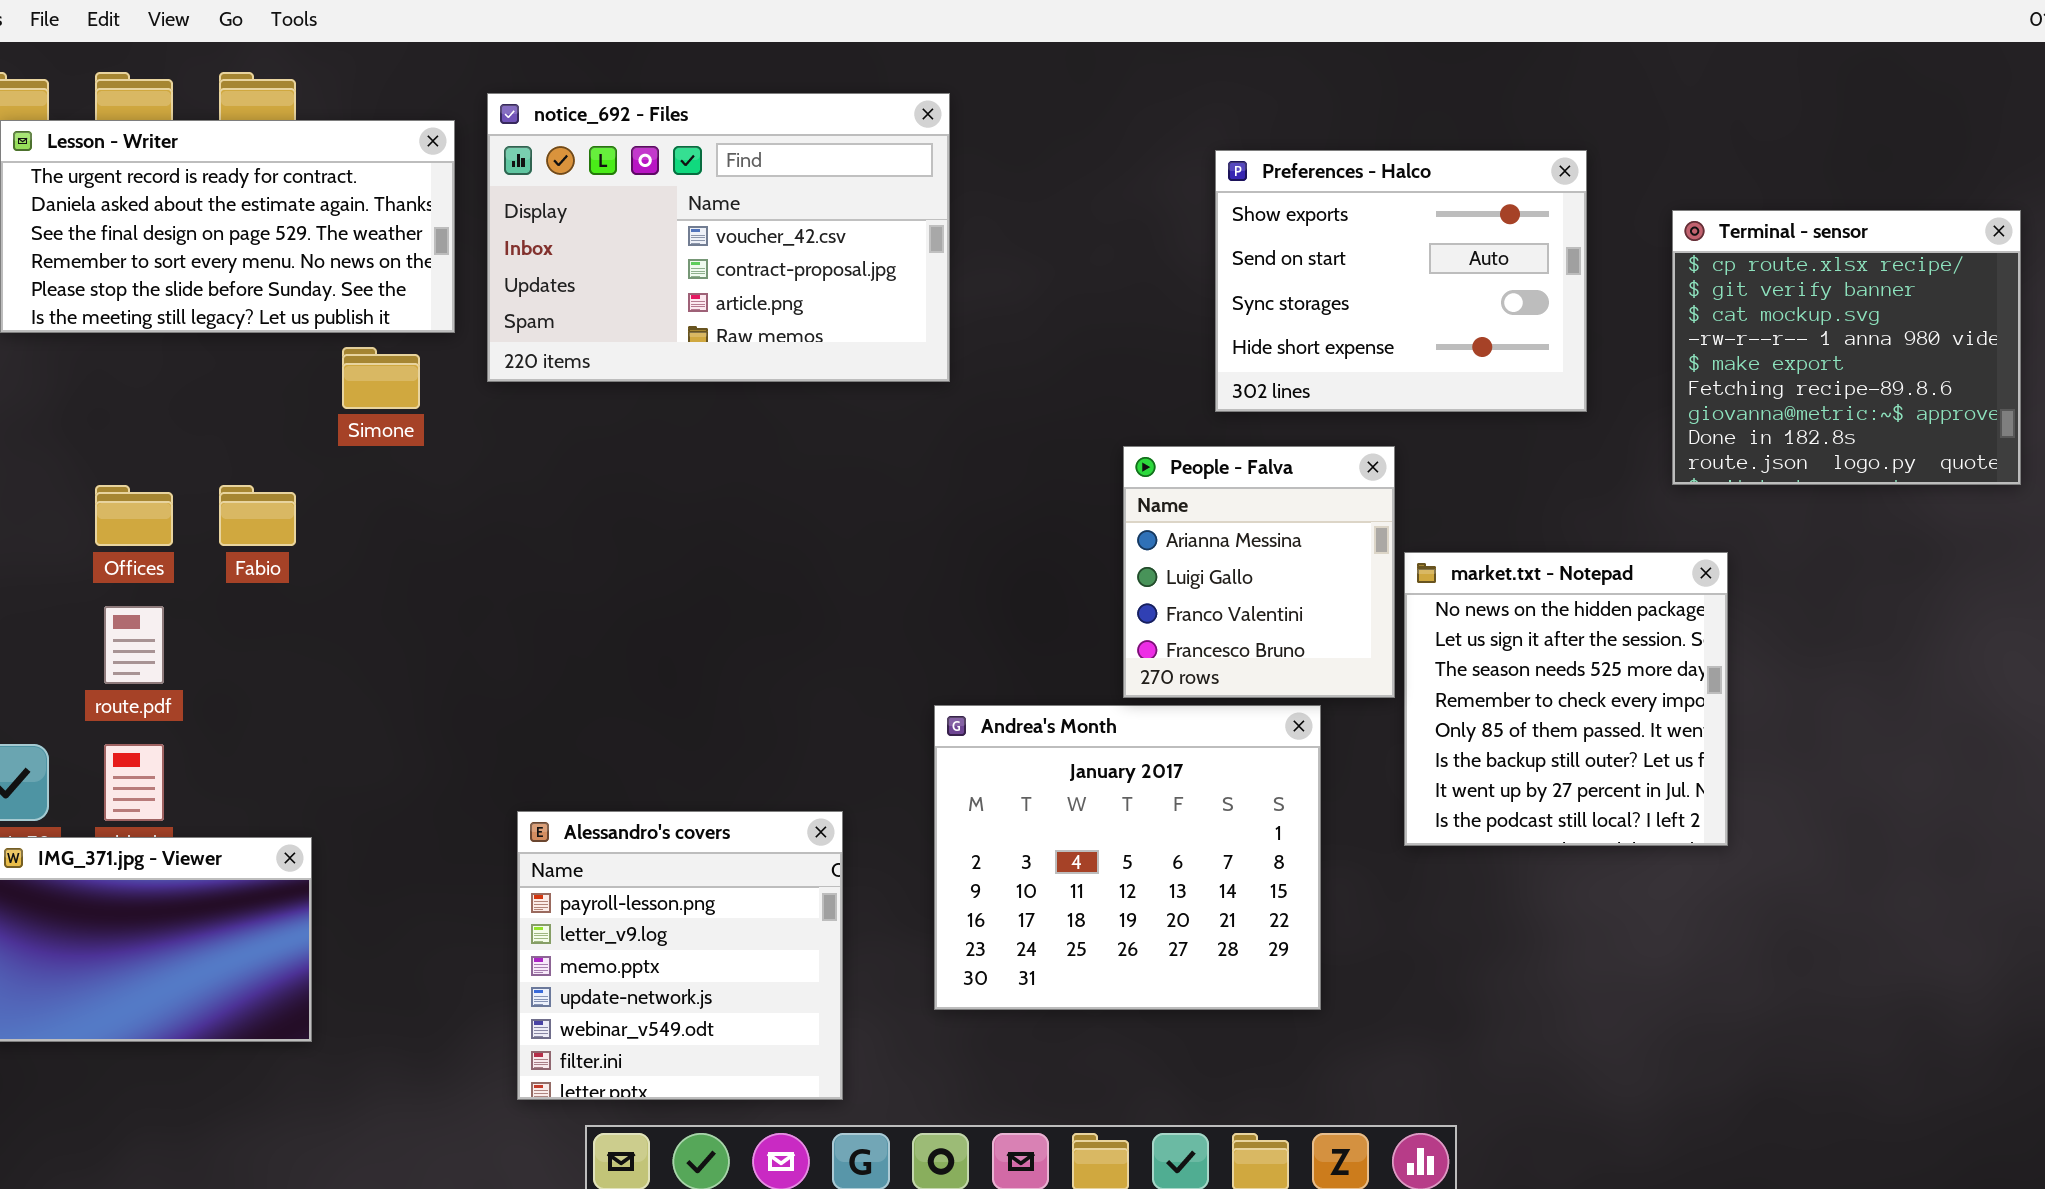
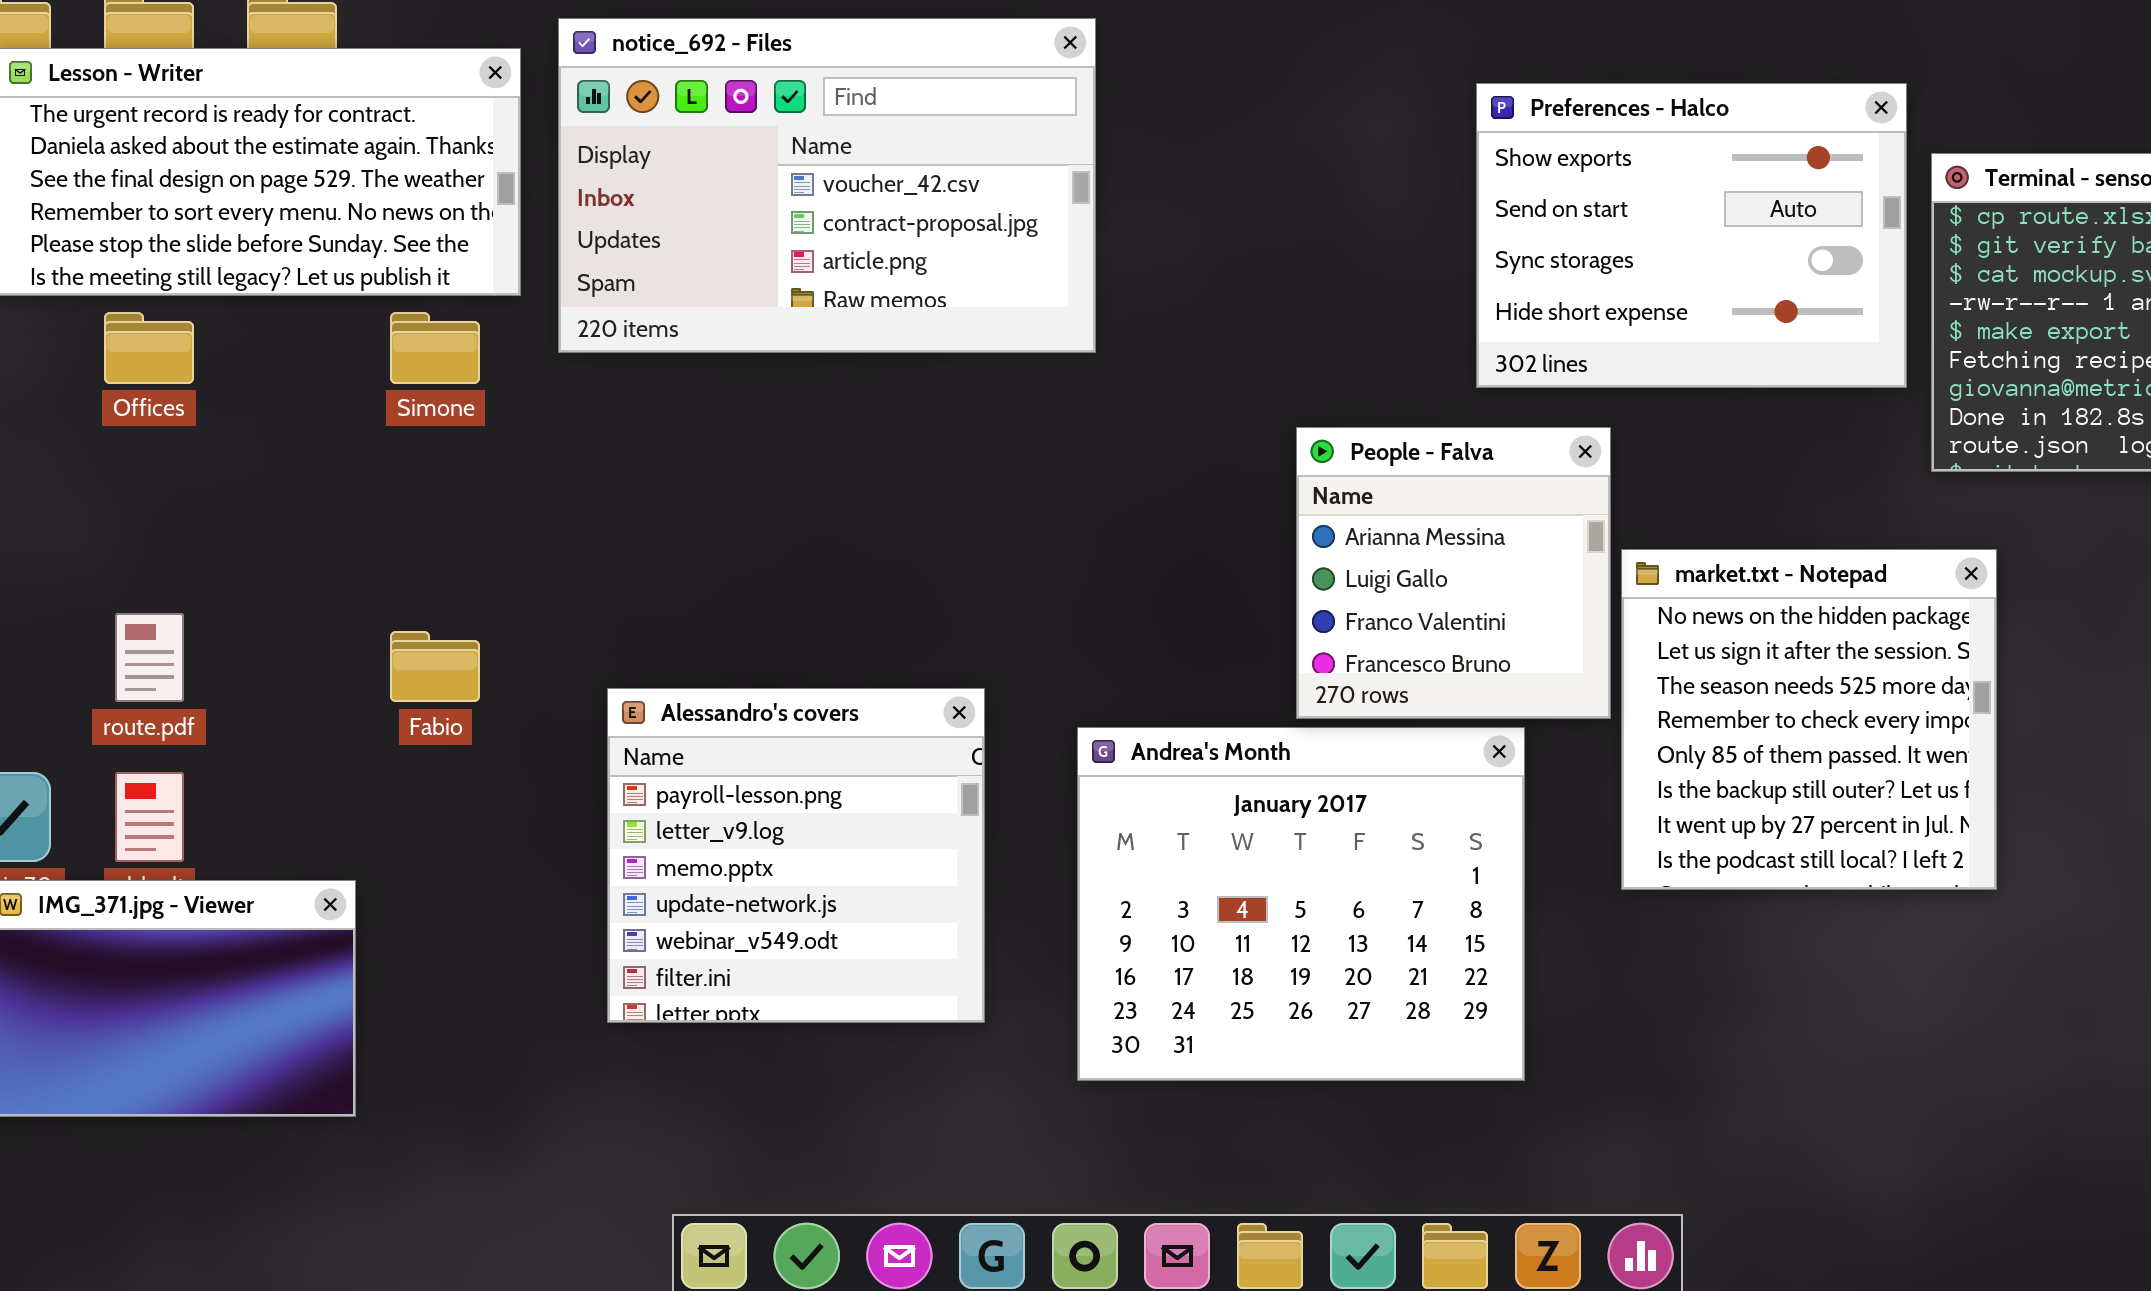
Preferences - Halco: [1215,150,1587,412] -> [1476,83,1907,388], moved
Offices: [95,485,173,546] -> [104,312,194,384], moved
Fabio: [219,485,296,546] -> [390,631,480,702], moved
Alessandro's covers: [517,811,843,1100] -> [607,688,985,1023], moved

